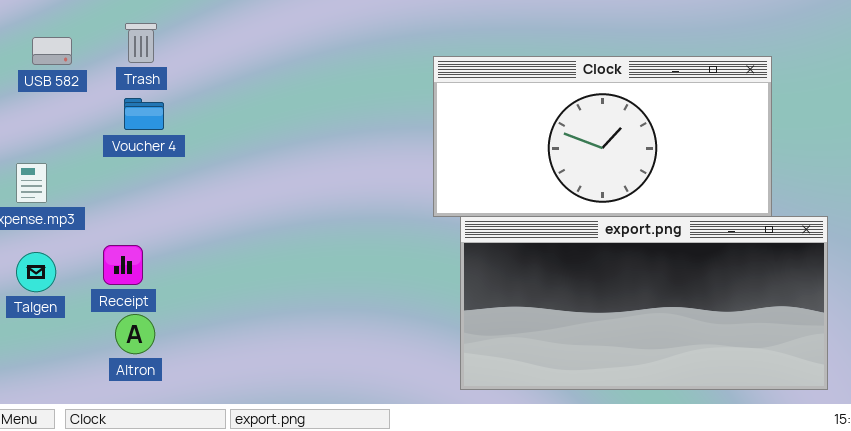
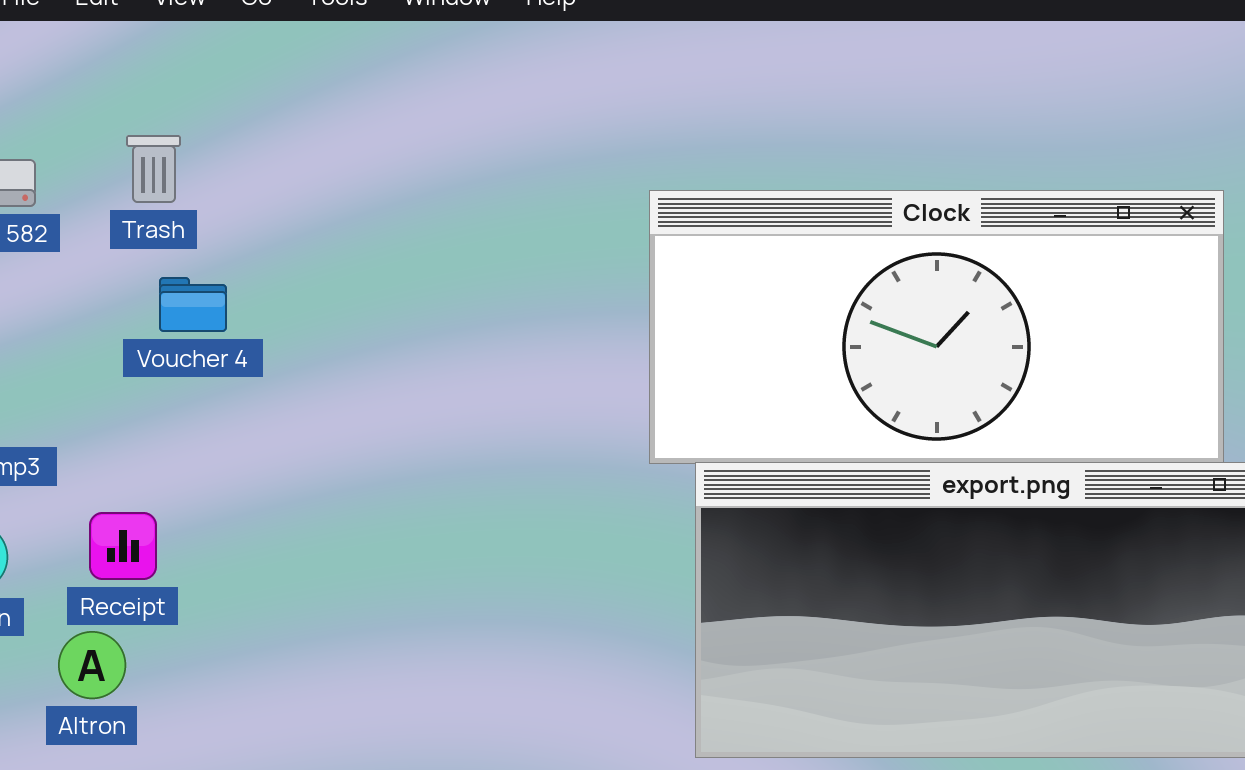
Voucher 4: [124,98,164,130] -> [159,277,227,332], moved
Altron: [115,314,155,354] -> [58,631,126,699], moved

